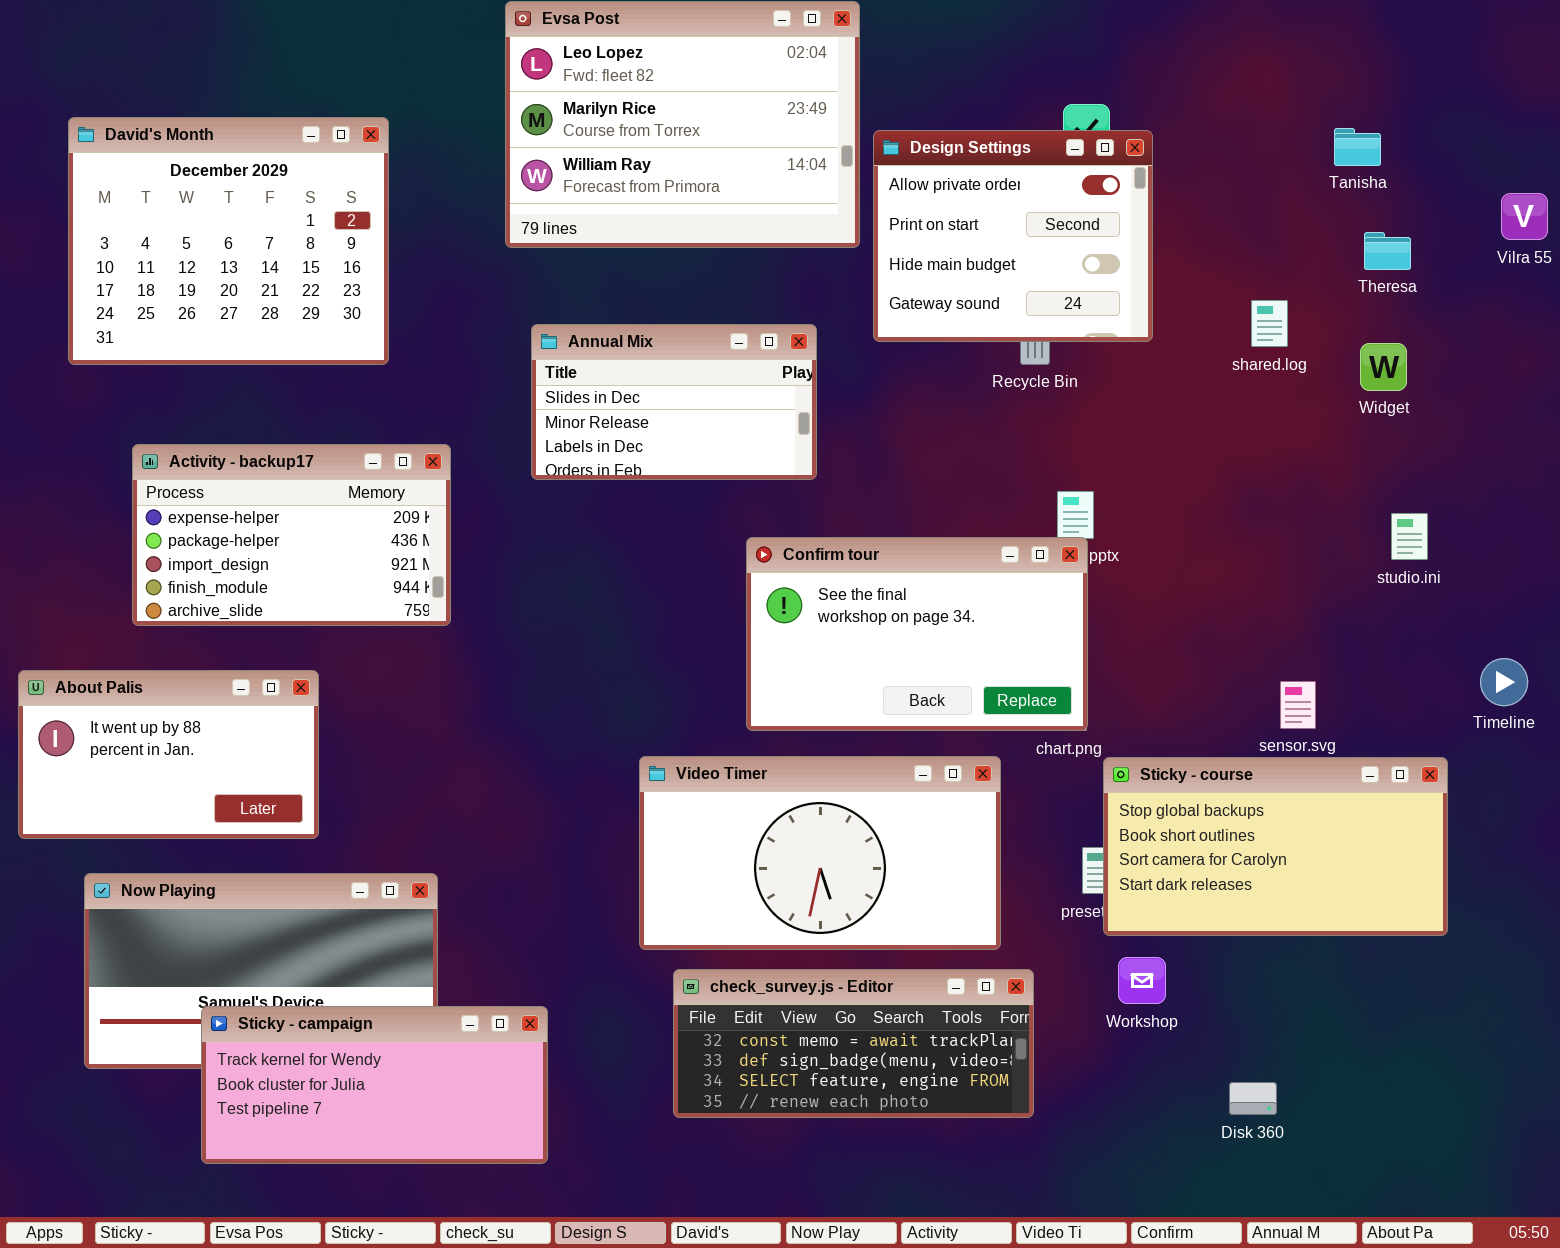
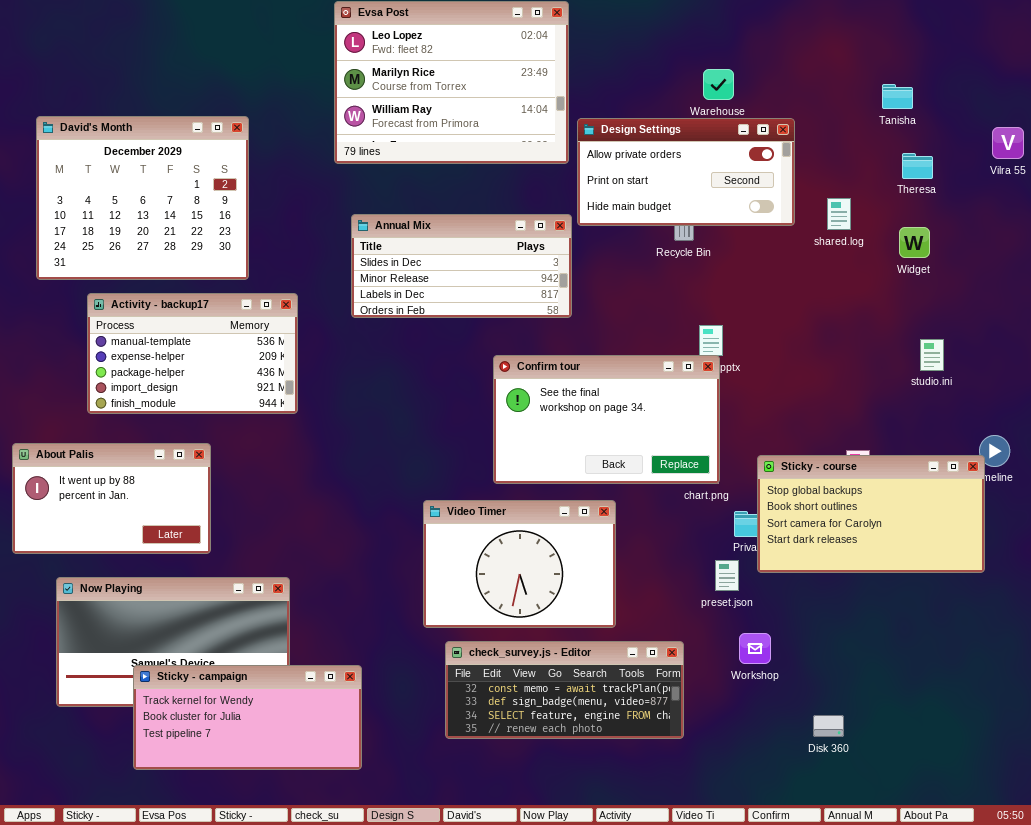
David's Month: [68,117,389,365] -> [36,116,249,280], moved
Design Settings: [873,130,1153,342] -> [577,118,795,226], resized
Annual Mix: [531,324,817,480] -> [351,214,572,318], resized
Activity - backup17: [132,444,451,626] -> [87,293,298,414], scrolled up 1 row
Video Timer: [639,756,1001,950] -> [423,500,616,628], resized
Sticky - course: [1103,757,1448,936] -> [757,455,985,573], moved

